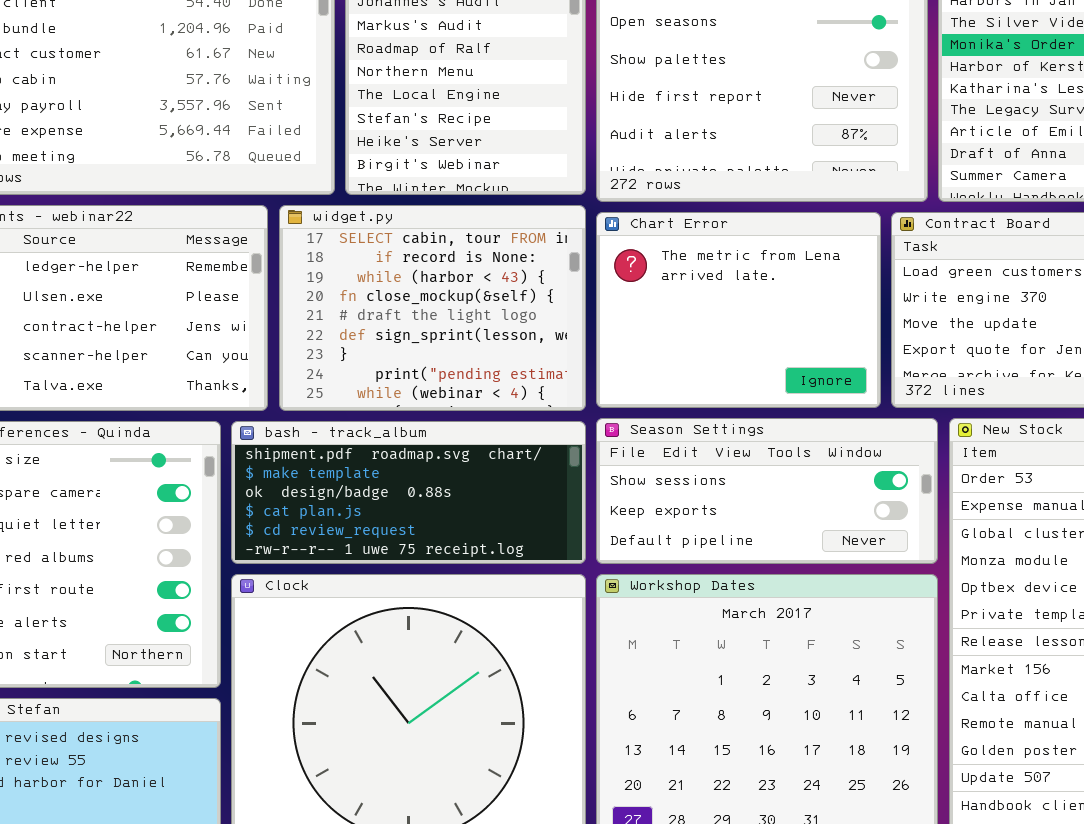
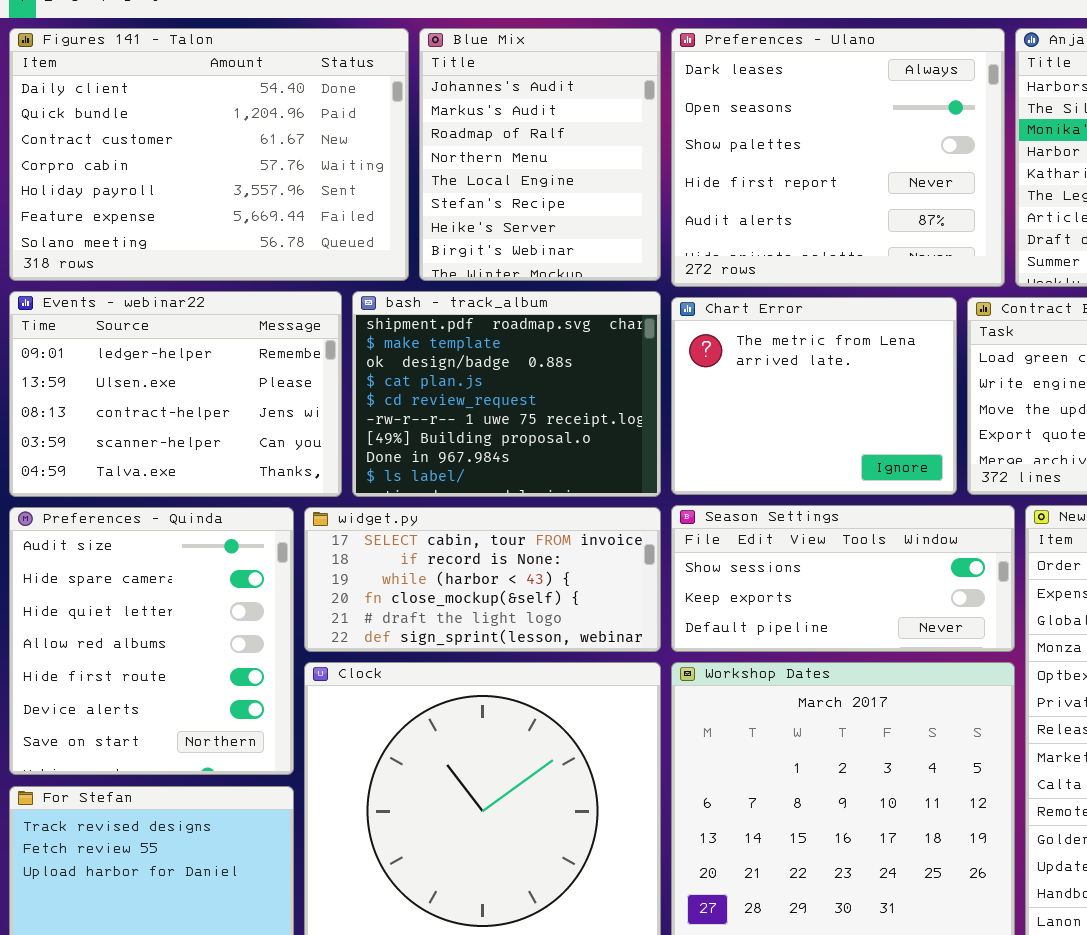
widget.py: [279,205,586,411] -> [304,507,661,652], moved, resized
bash - track_album: [231,421,586,564] -> [352,291,661,497], moved, resized

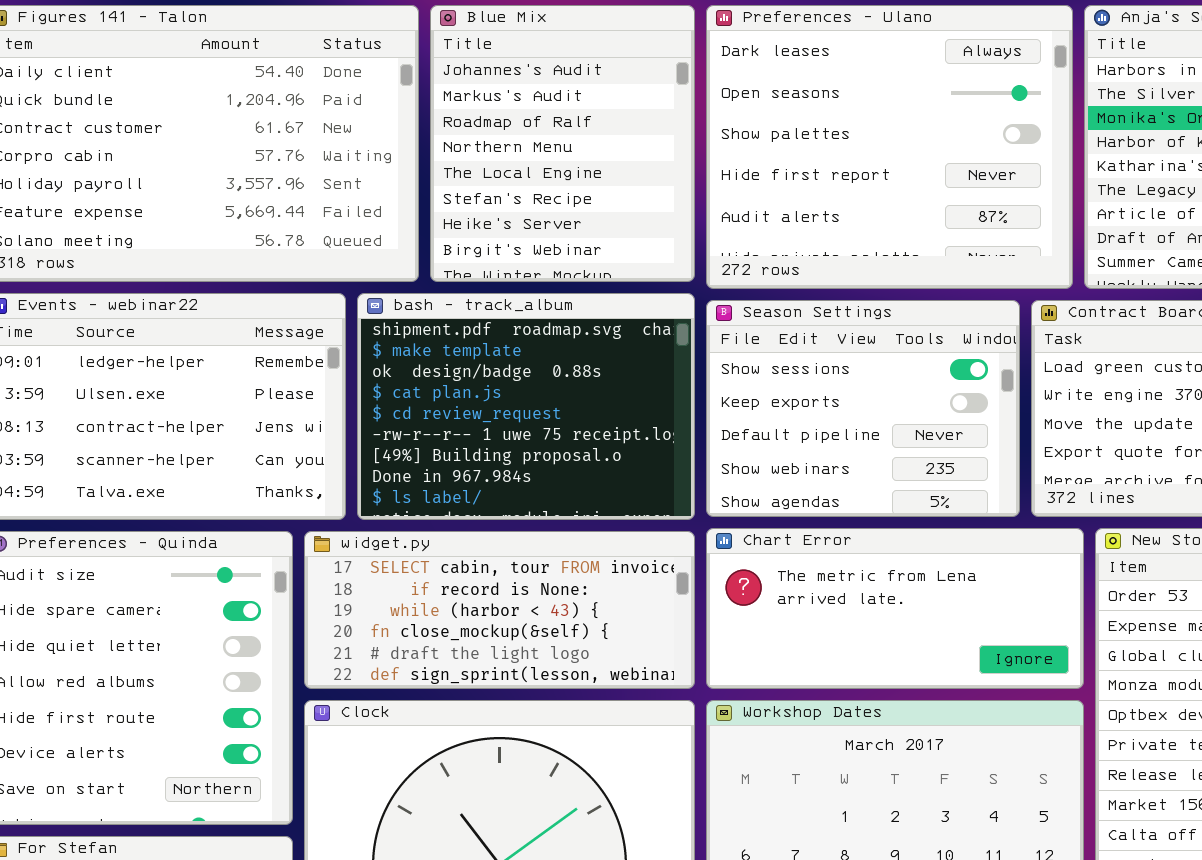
Chart Error: [671,297,957,495] -> [706,528,1084,689], moved, resized
Season Settings: [671,505,1015,652] -> [706,300,1020,517], moved, resized

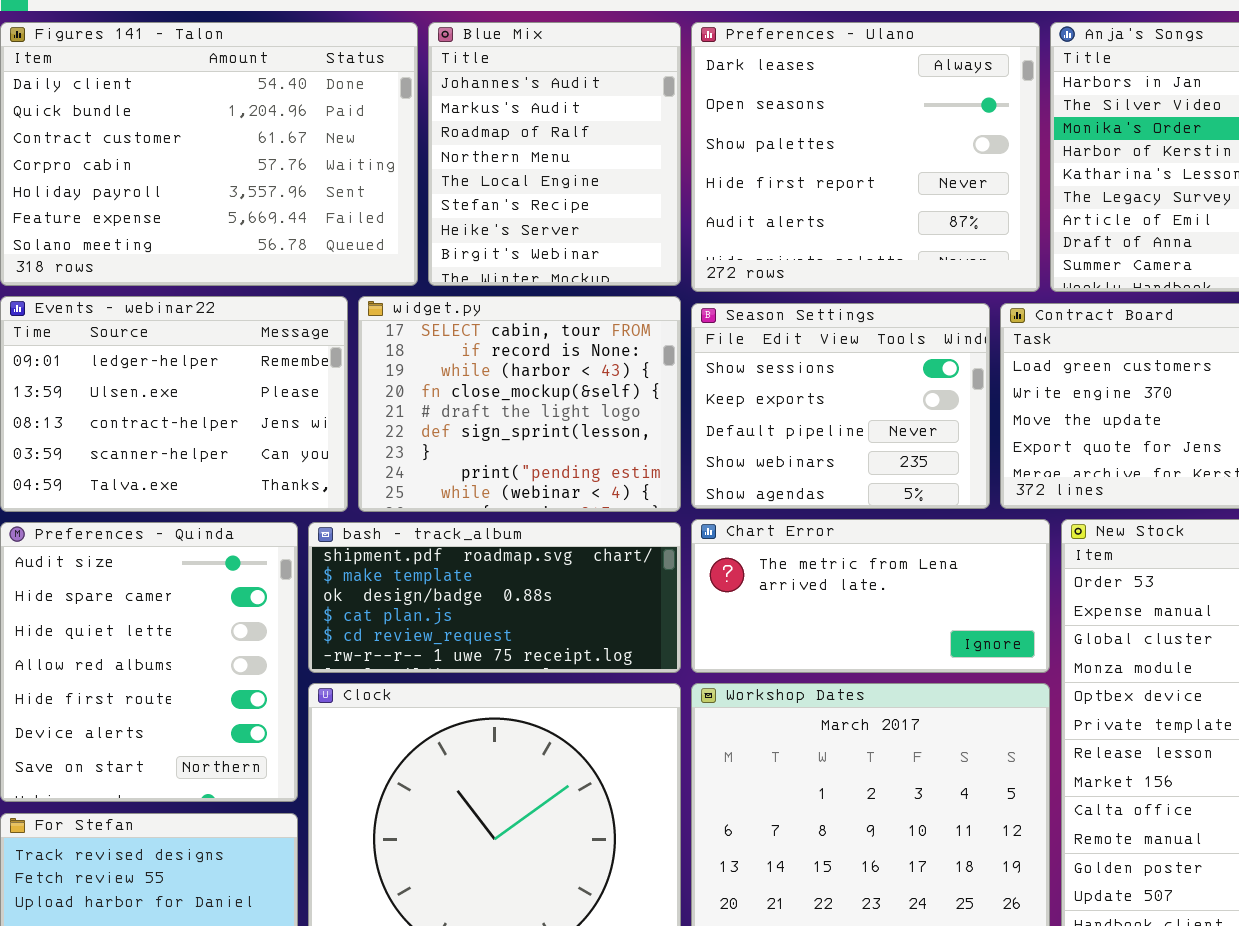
bash - track_album: [357,293,695,520] -> [308,522,681,673], moved, resized
widget.py: [304,531,695,689] -> [358,296,681,512], moved, resized

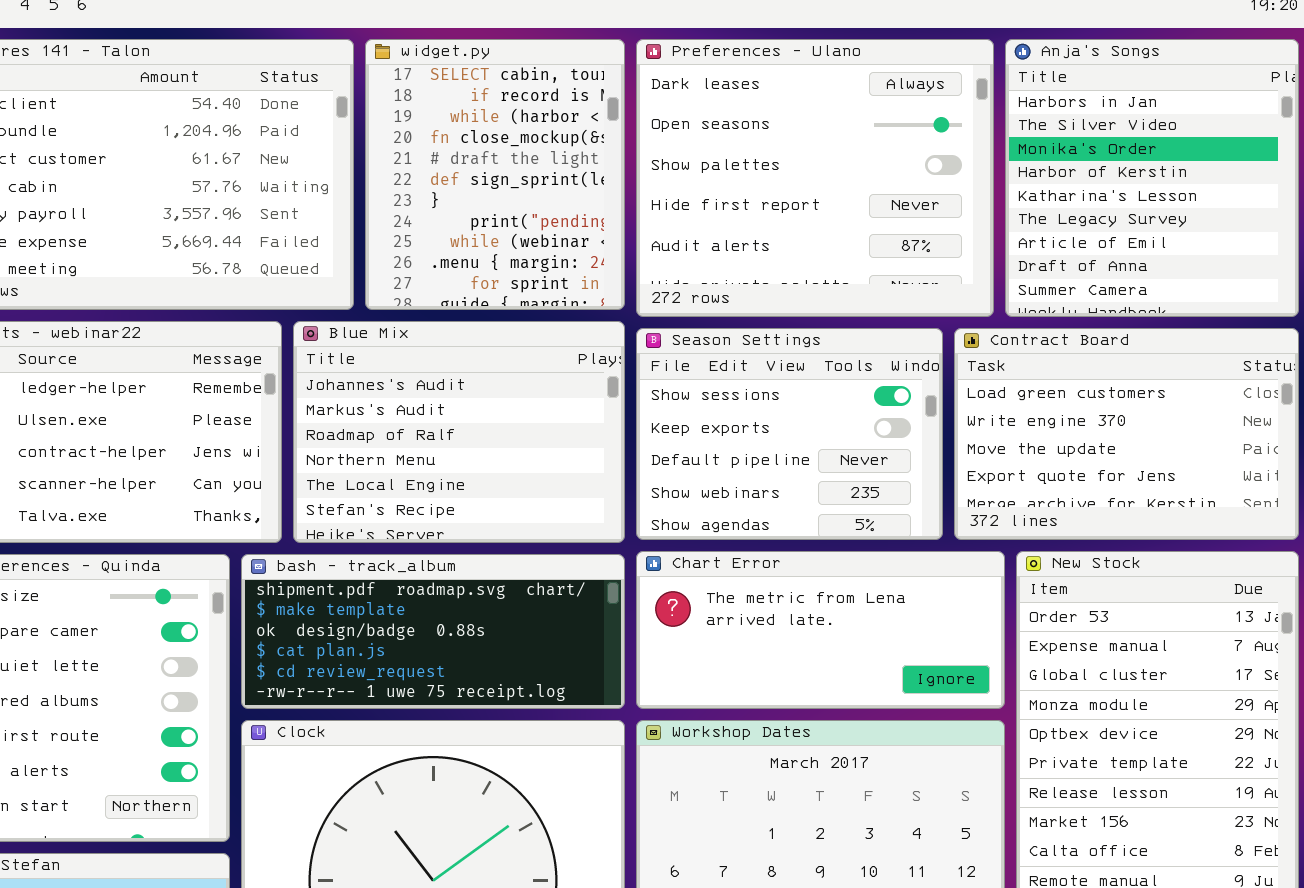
Blue Mix: [428,22,681,286] -> [293,321,625,543], moved, resized
widget.py: [358,296,681,512] -> [365,39,625,310], moved, resized

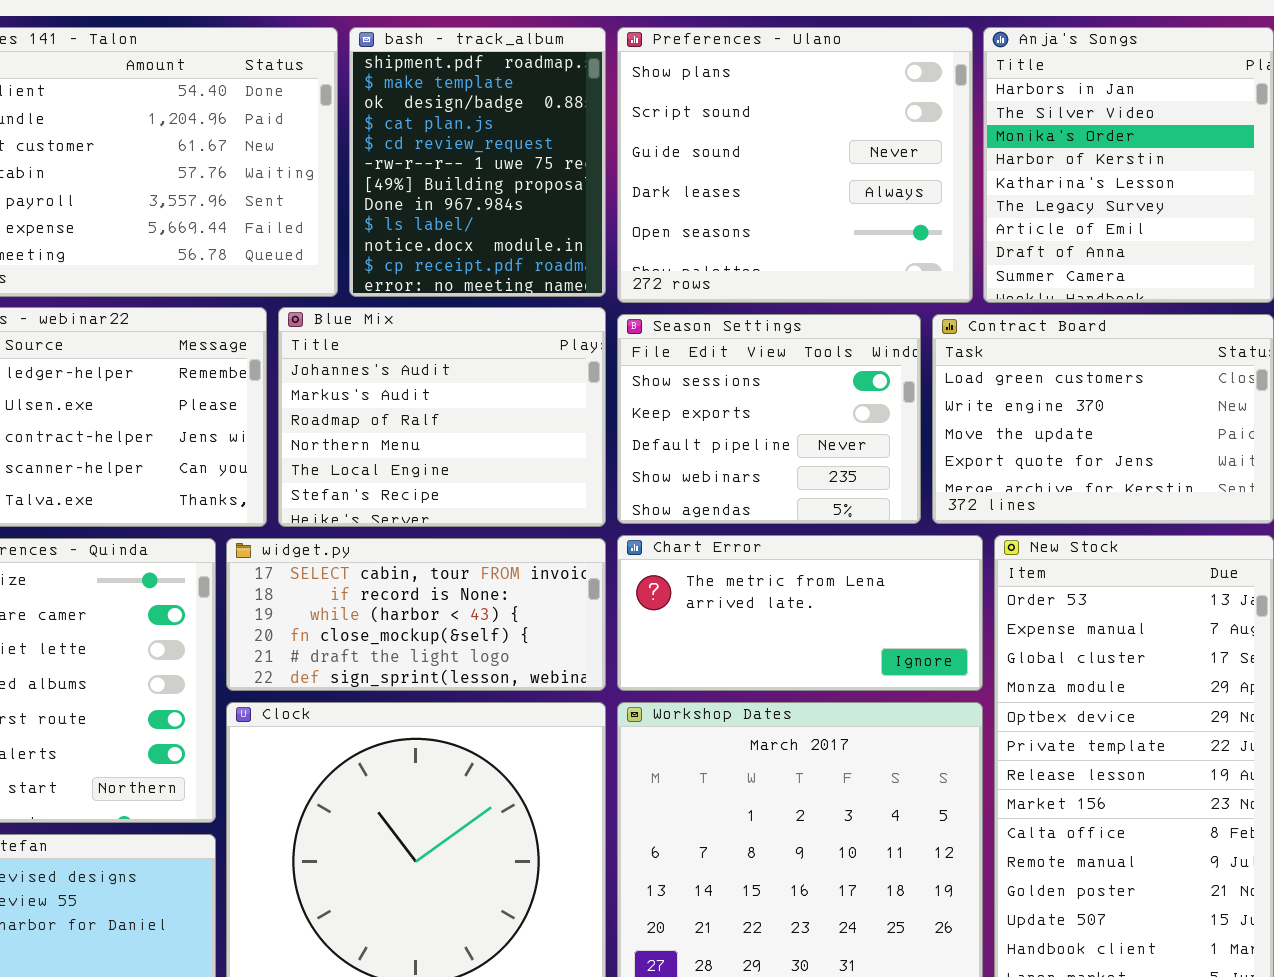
widget.py: [365,39,625,310] -> [226,538,606,691], moved, resized
Preferences - Ulano: [636,39,994,317] -> [617,27,973,303], scrolled up 3 rows
bash - track_album: [241,554,625,709] -> [349,27,606,297], moved, resized

